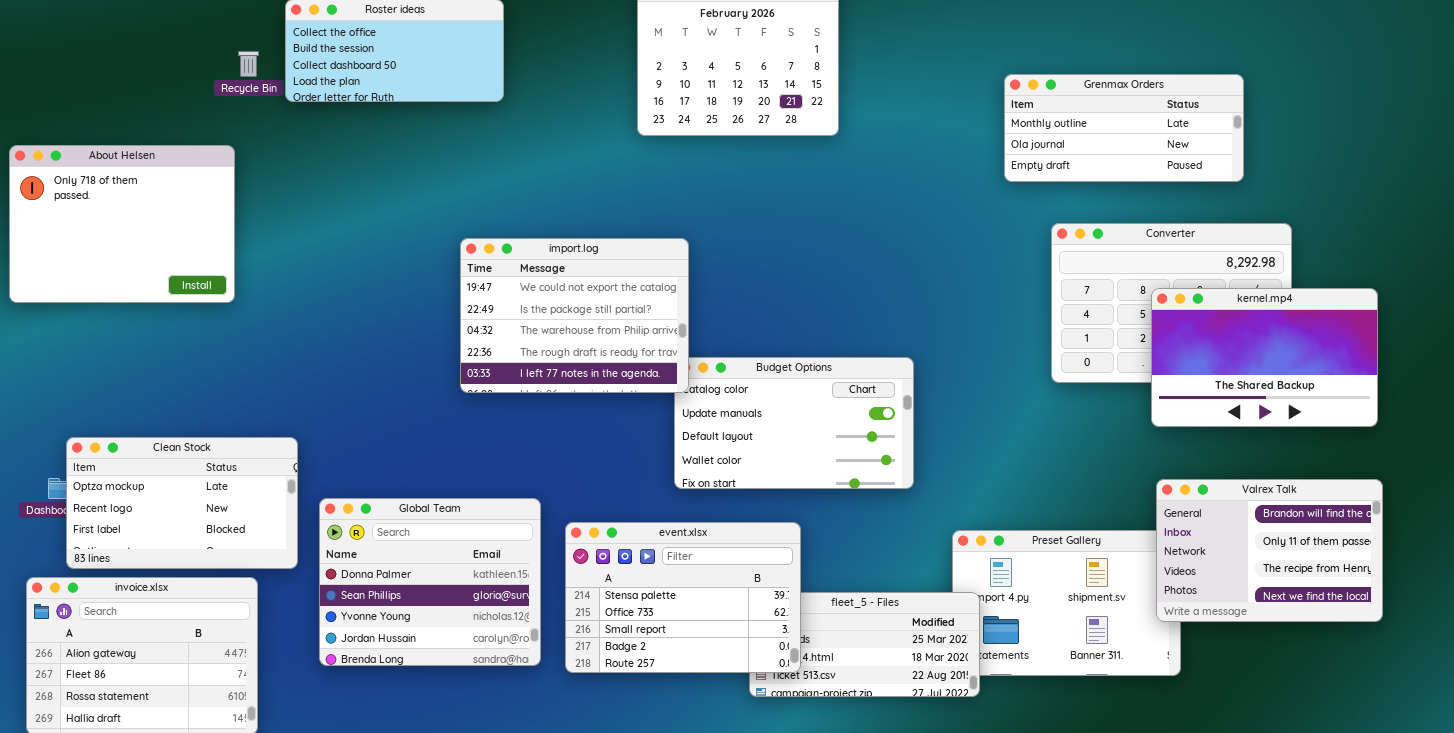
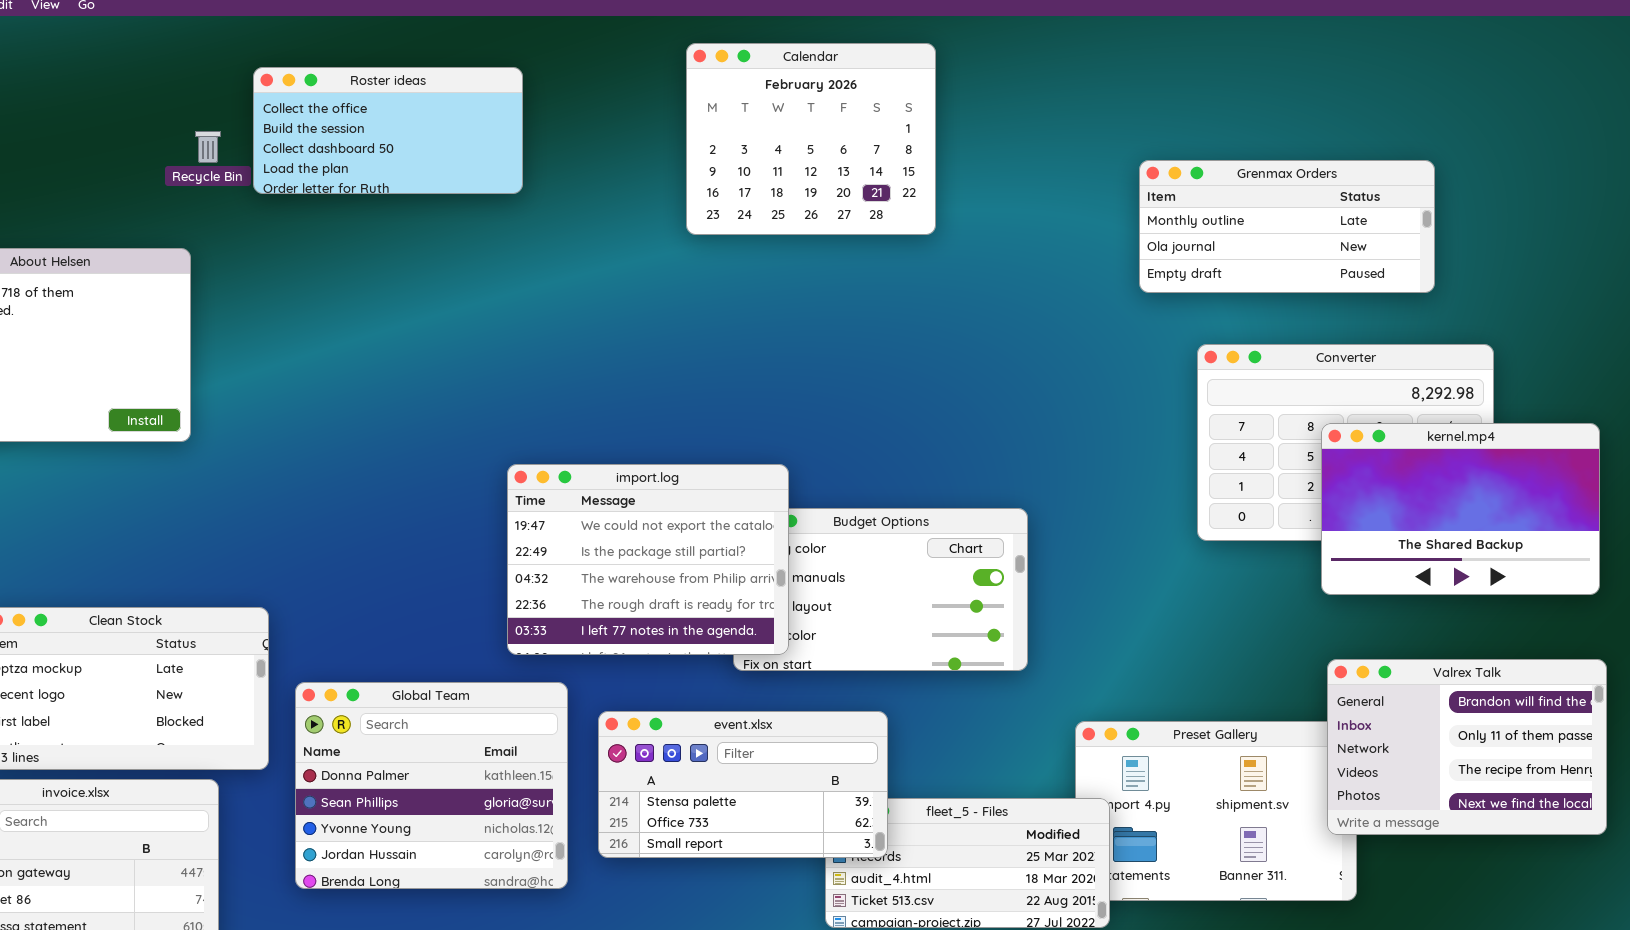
import.log: [460,238,689,393] -> [507,464,789,655], moved
event.xlsx: [565,522,801,673] -> [598,711,888,858], resized

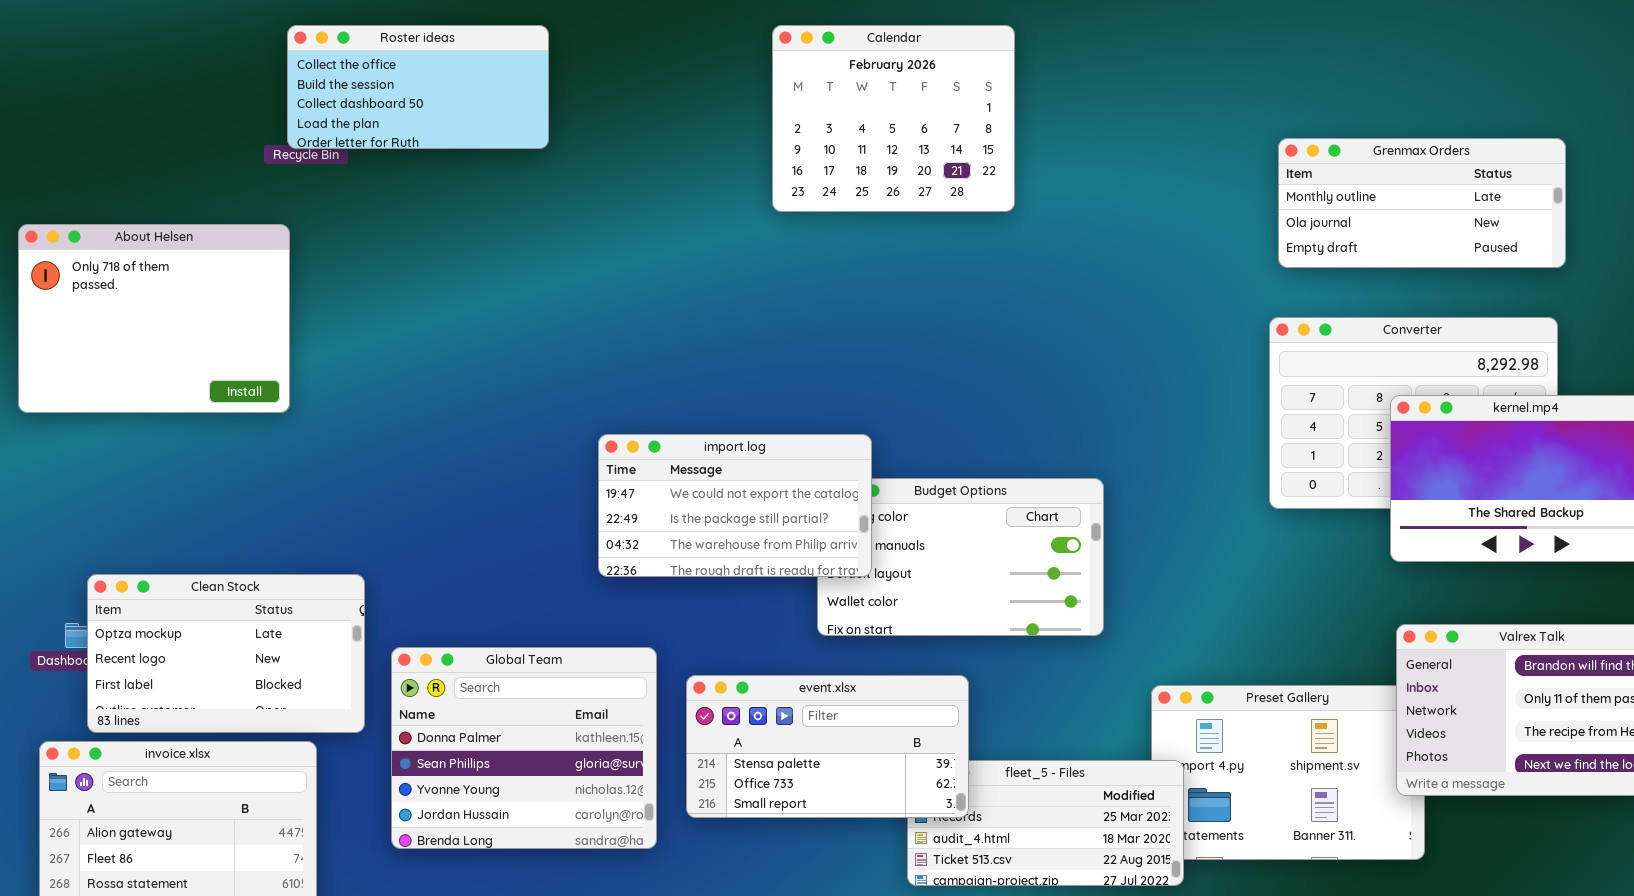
Roster ideas: [253,67,523,194] -> [287,25,549,149], moved
Grenmax Orders: [1139,160,1435,293] -> [1278,138,1566,268], moved
import.log: [507,464,789,655] -> [598,434,872,577], resized

